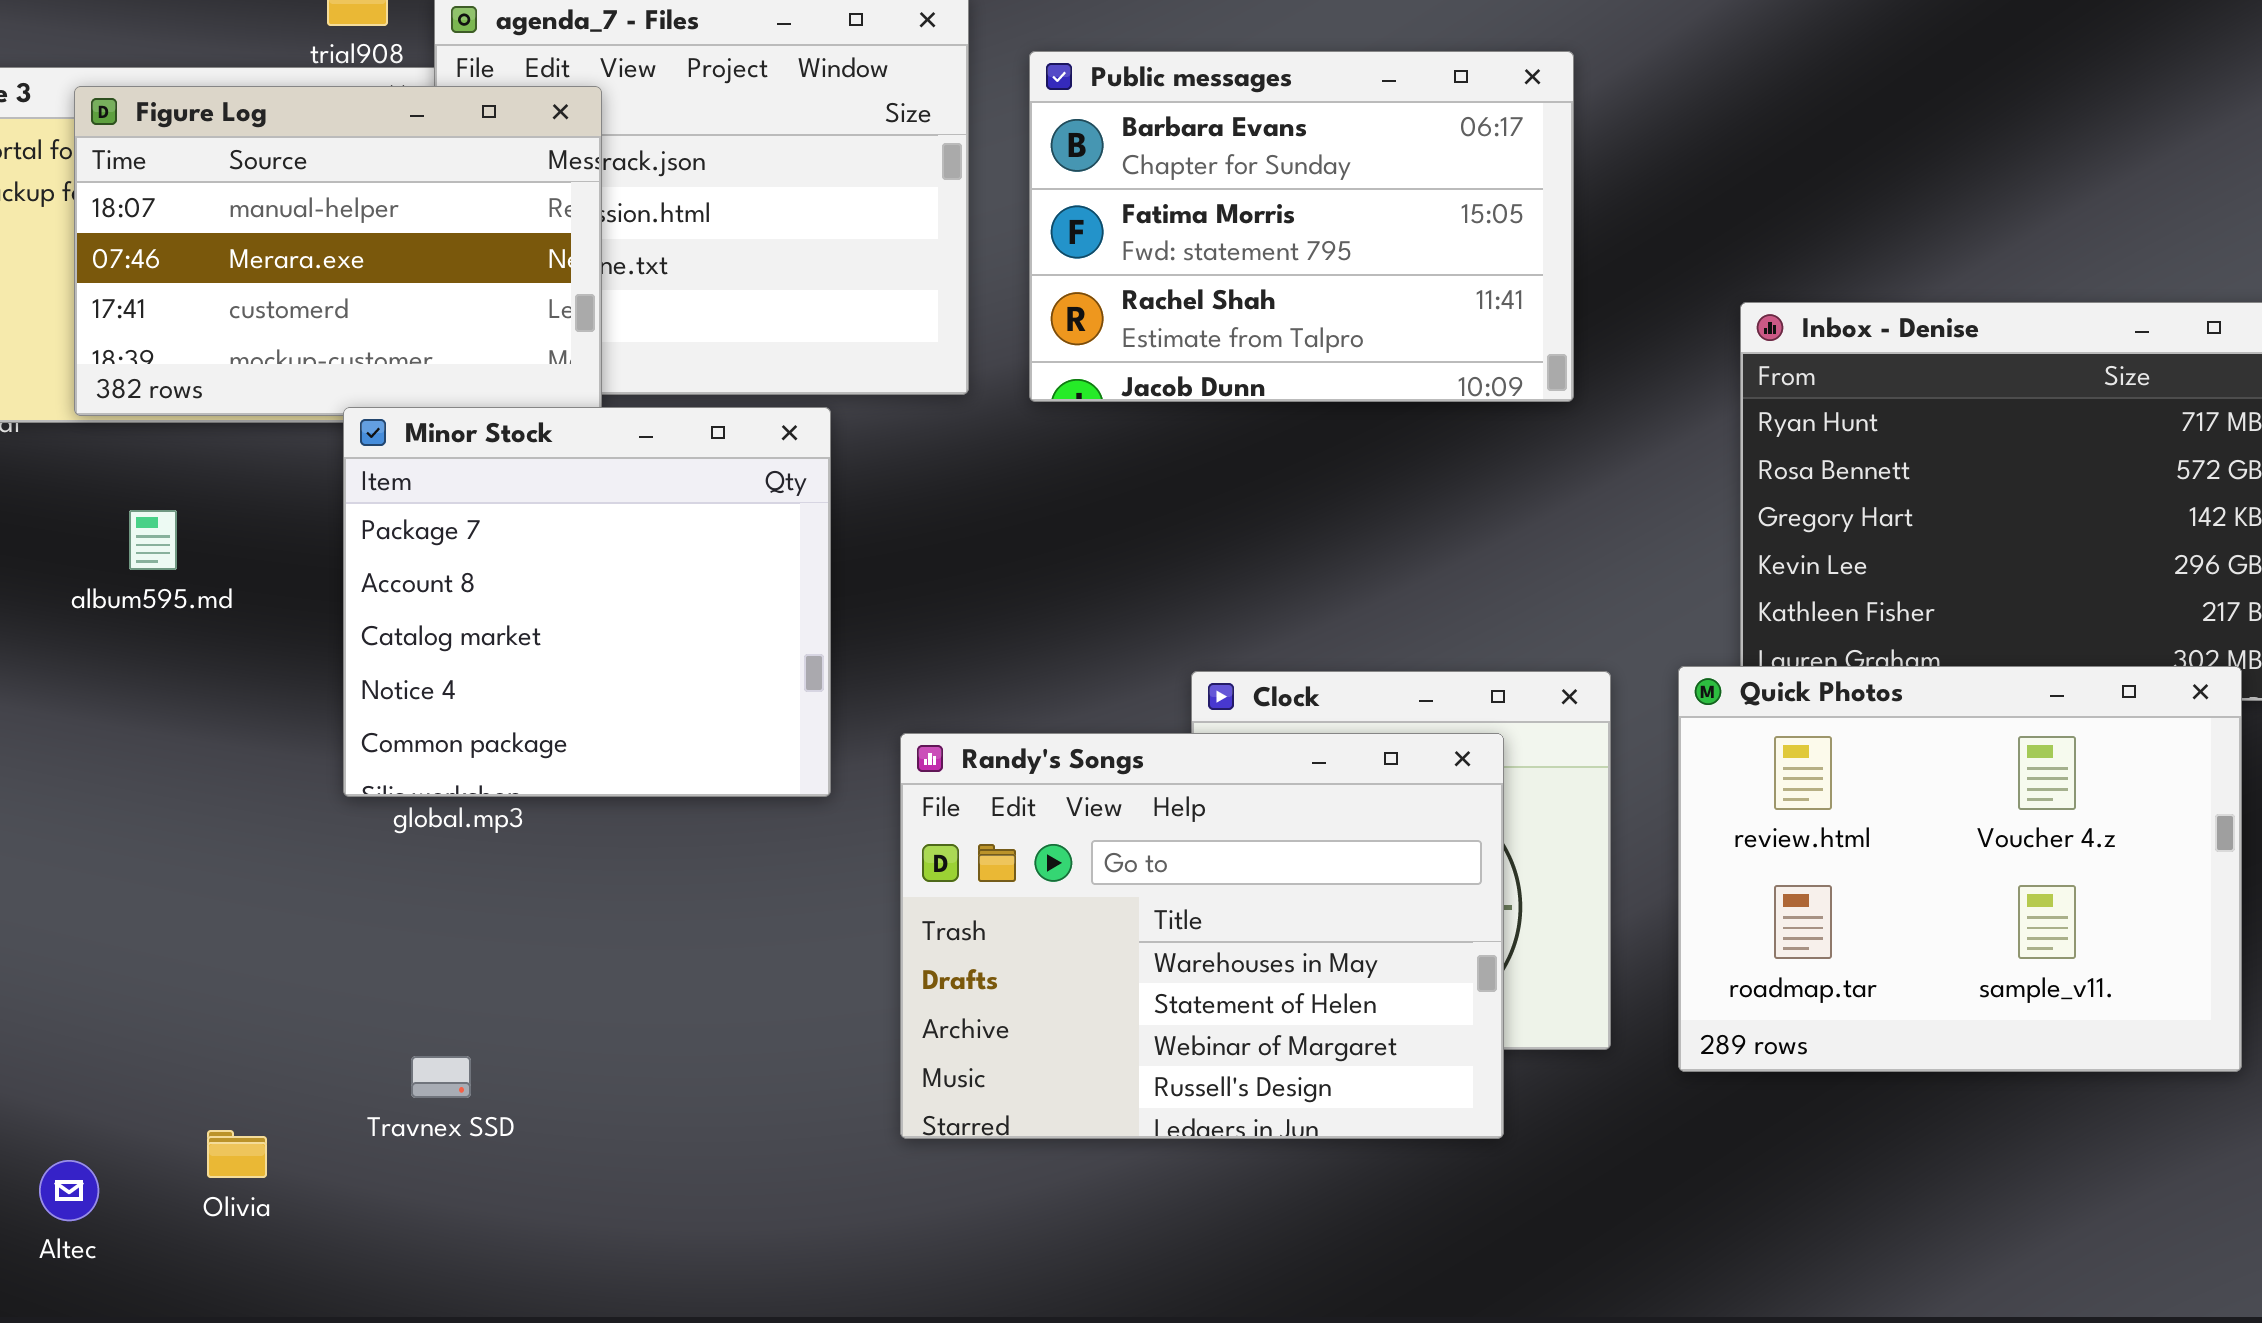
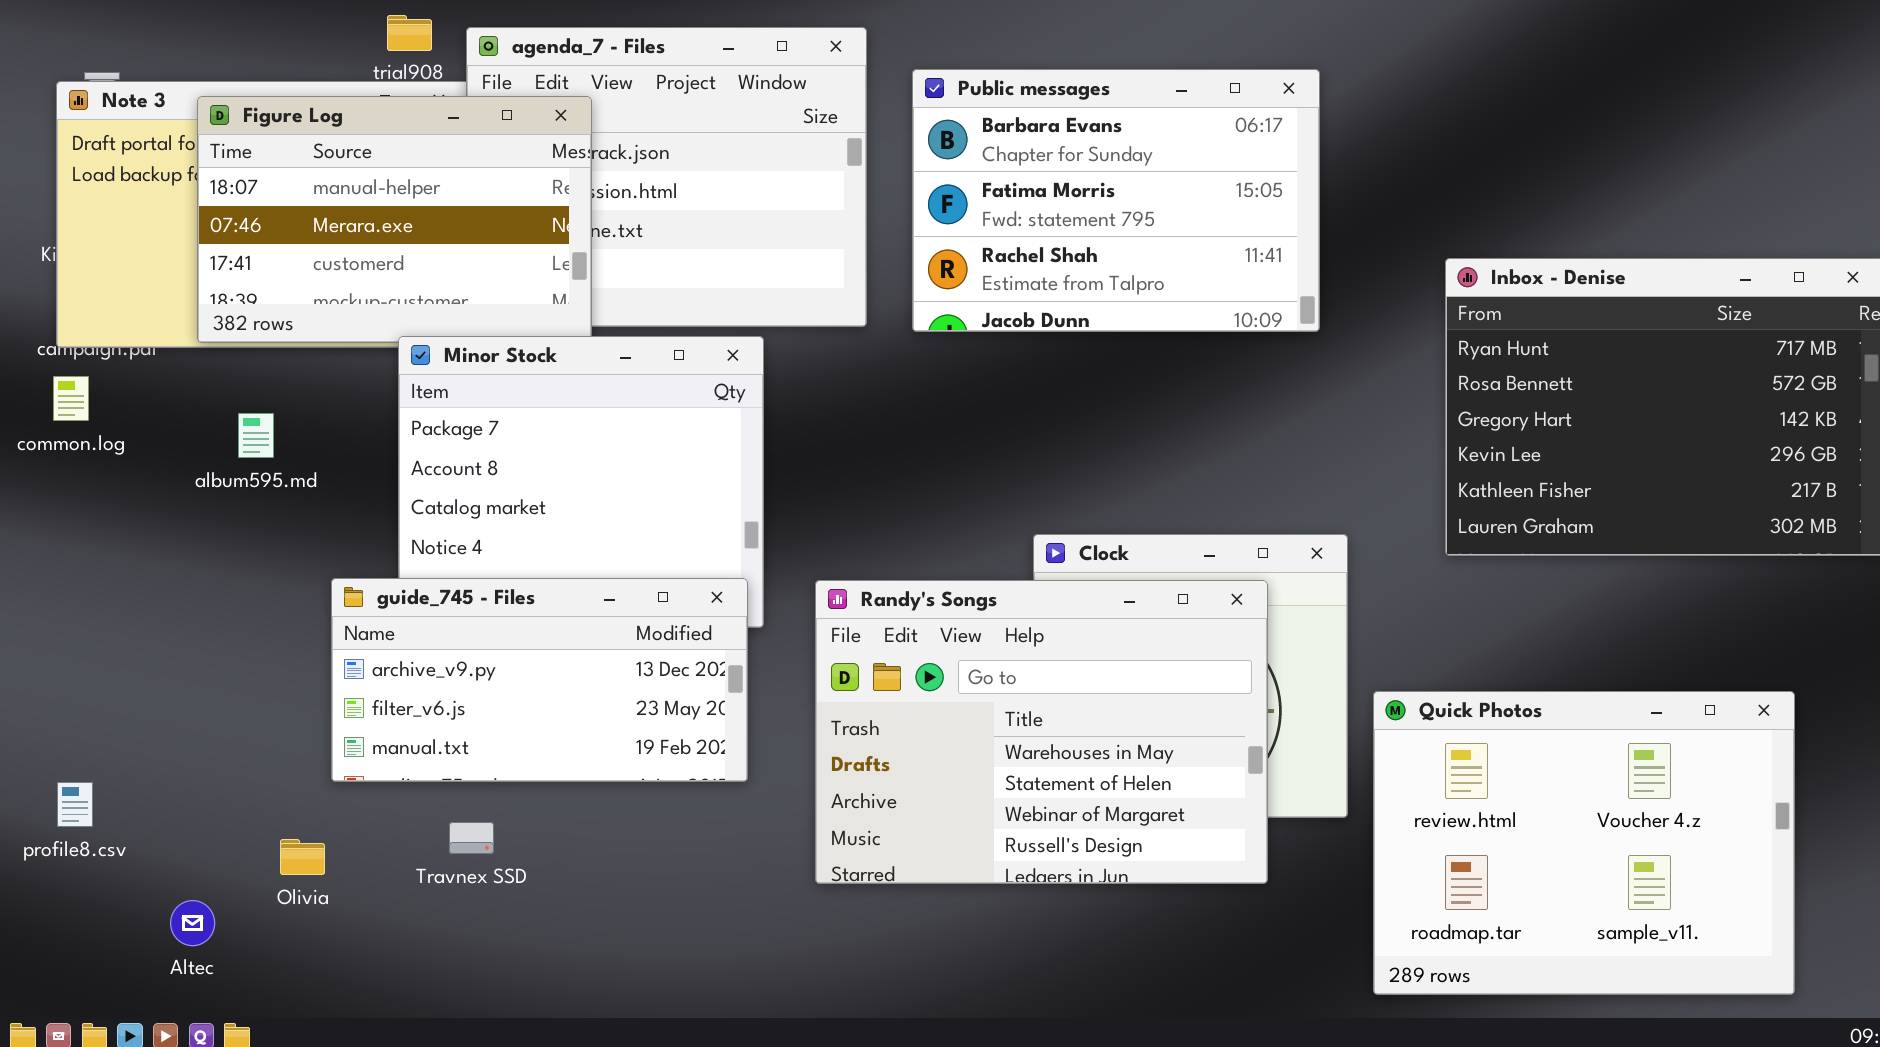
Quick Photos: [1678,666,2242,1072] -> [1373,691,1795,995], moved
guide_745 - Files: none -> [331,578,748,782], opened
Olivia: [207,1130,267,1178] -> [280,839,325,875], moved

